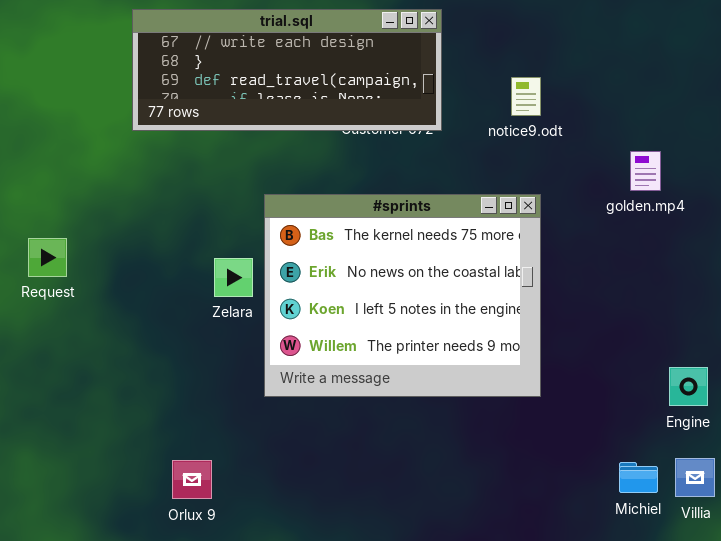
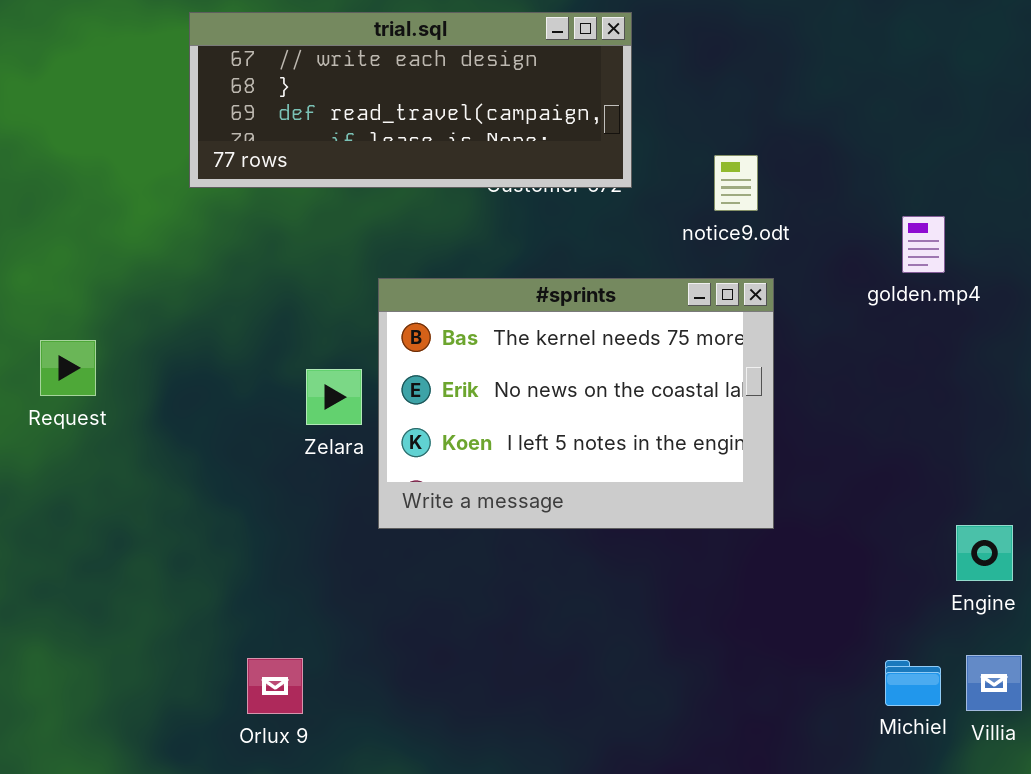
notice9.odt: [511,77,541,116] -> [714,155,758,211], moved
#sprints: [264,194,541,397] -> [378,278,774,529], resized

